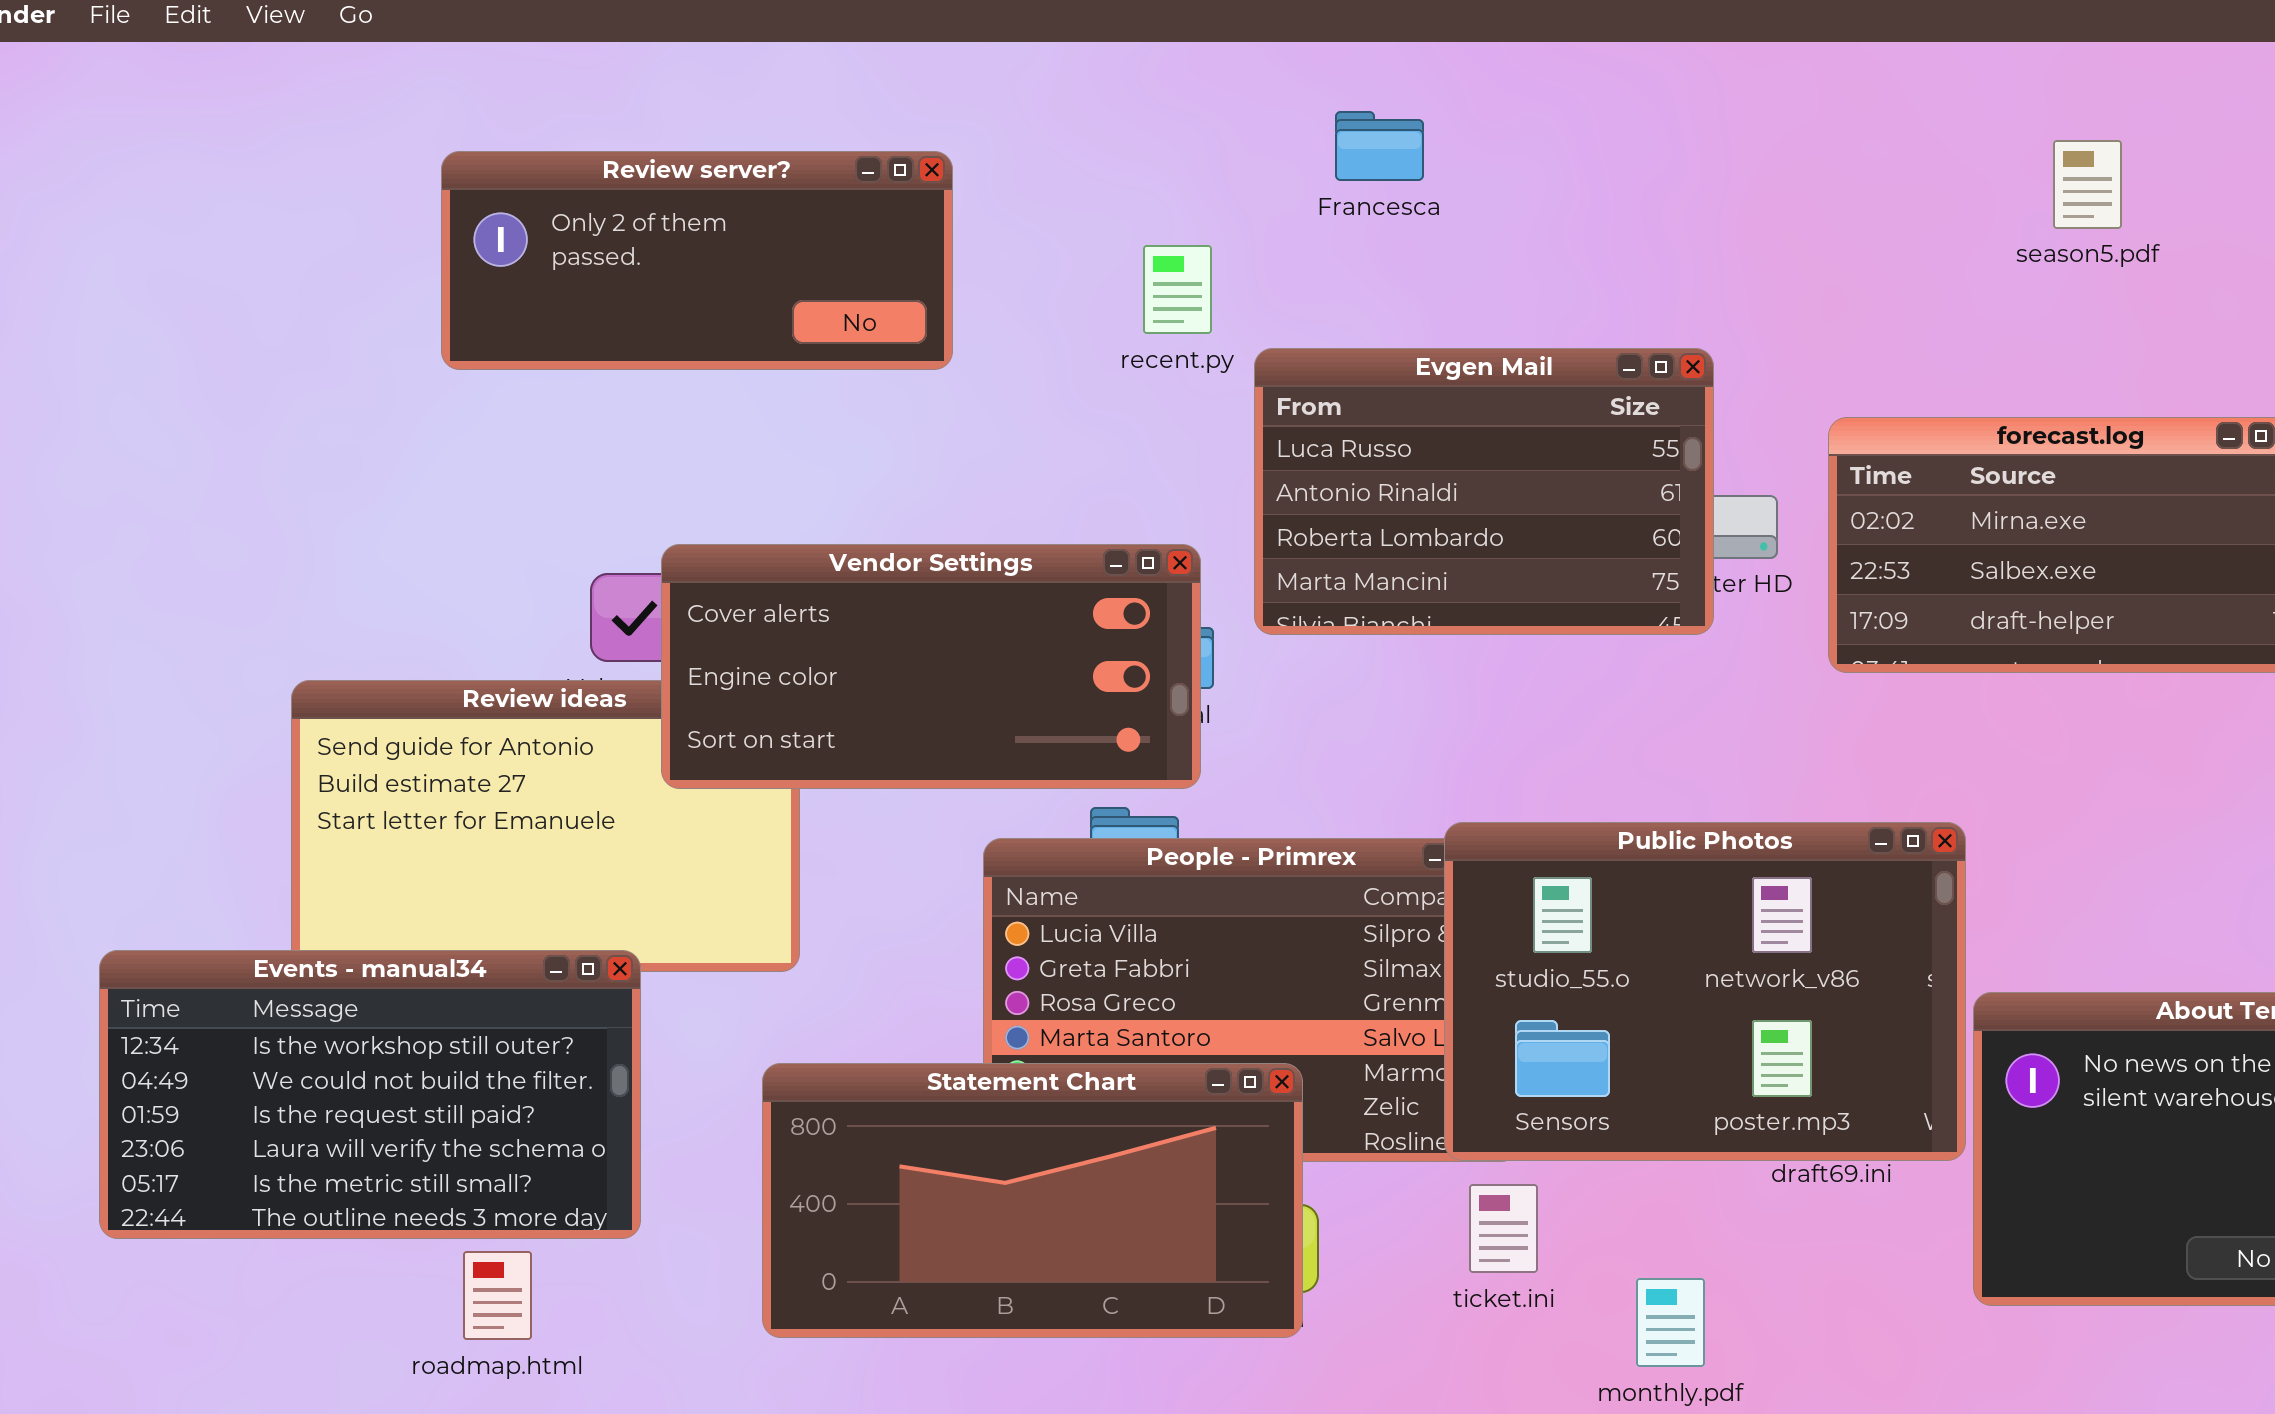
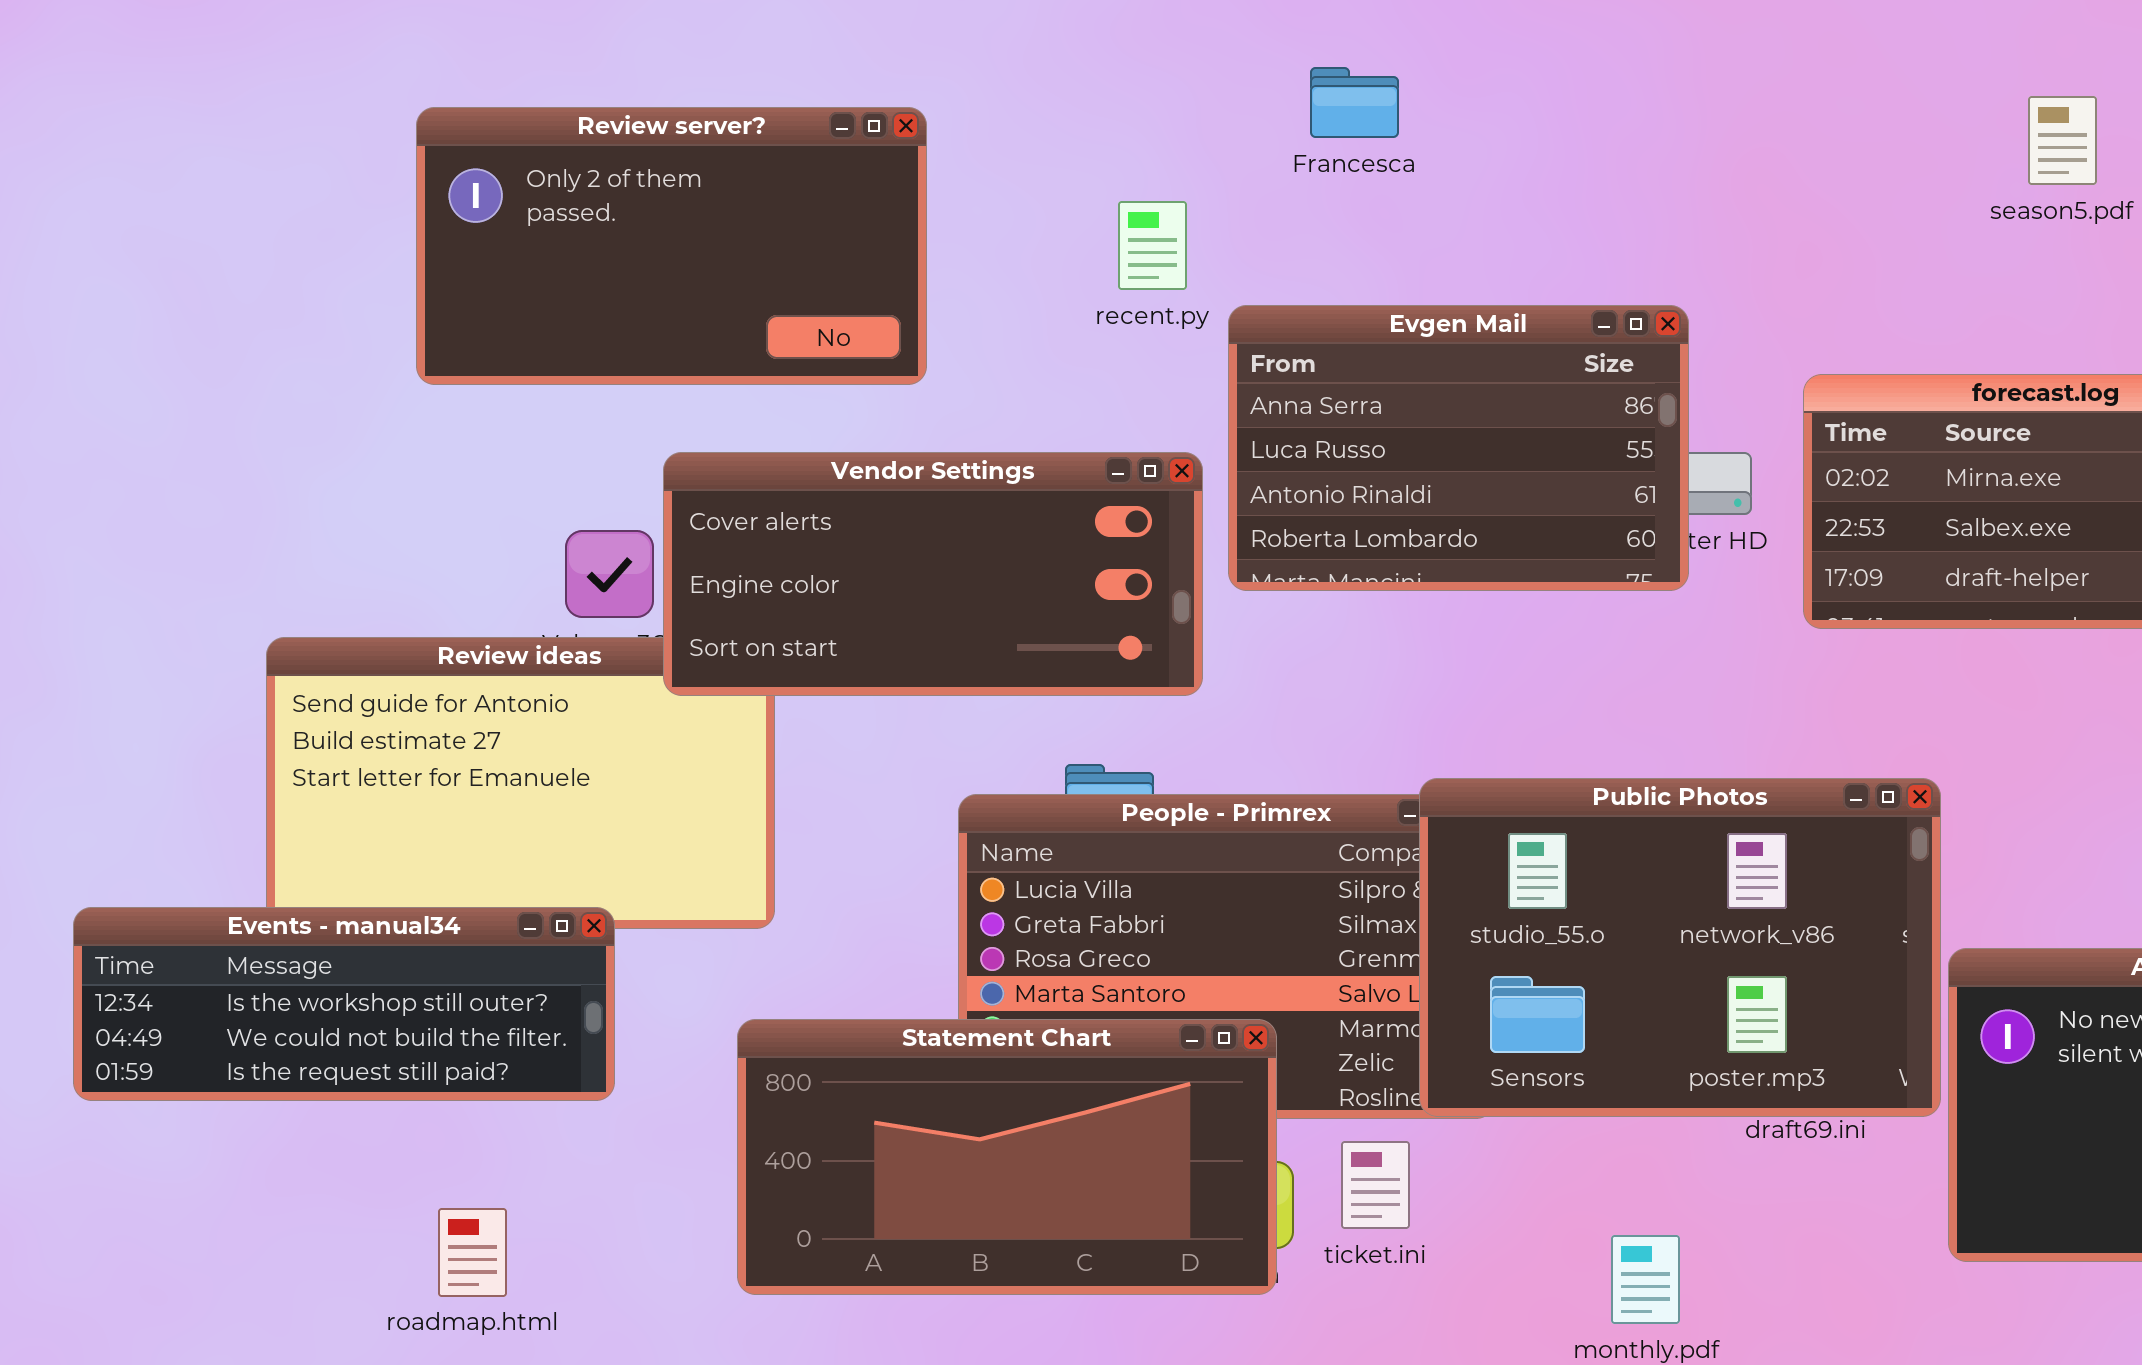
Review server?: [441,151,953,370] -> [416,107,927,385], resized
Evgen Mail: [1254,348,1714,635] -> [1228,305,1689,591], scrolled up 1 row
Vendor Settings: [661,544,1201,789] -> [663,452,1203,696], moved
Events - manual34: [99,950,641,1239] -> [73,907,615,1101], resized
ticket.ini: [1469,1184,1538,1273] -> [1341,1141,1410,1229], moved

